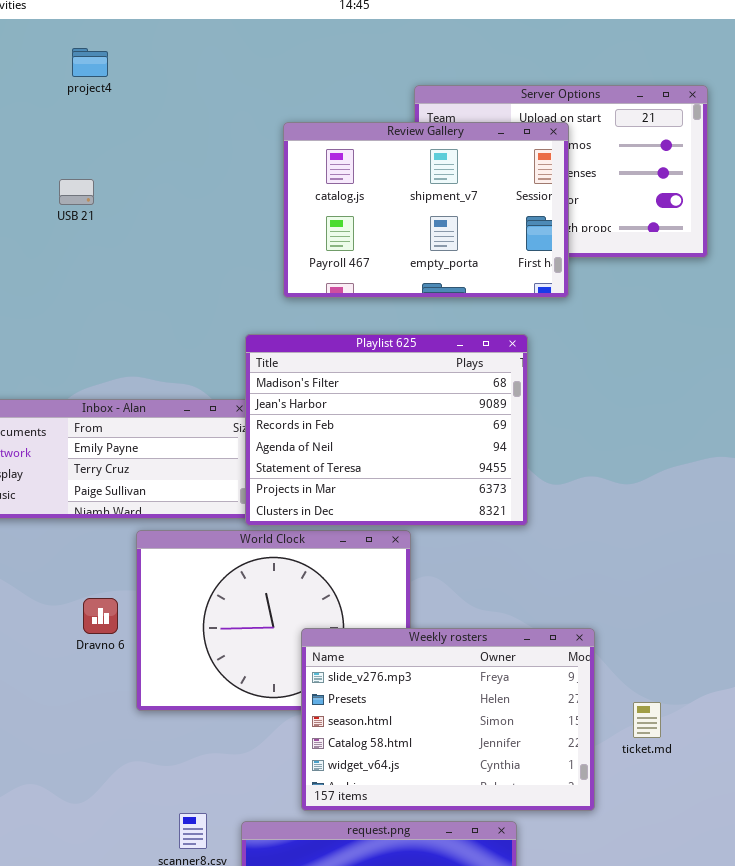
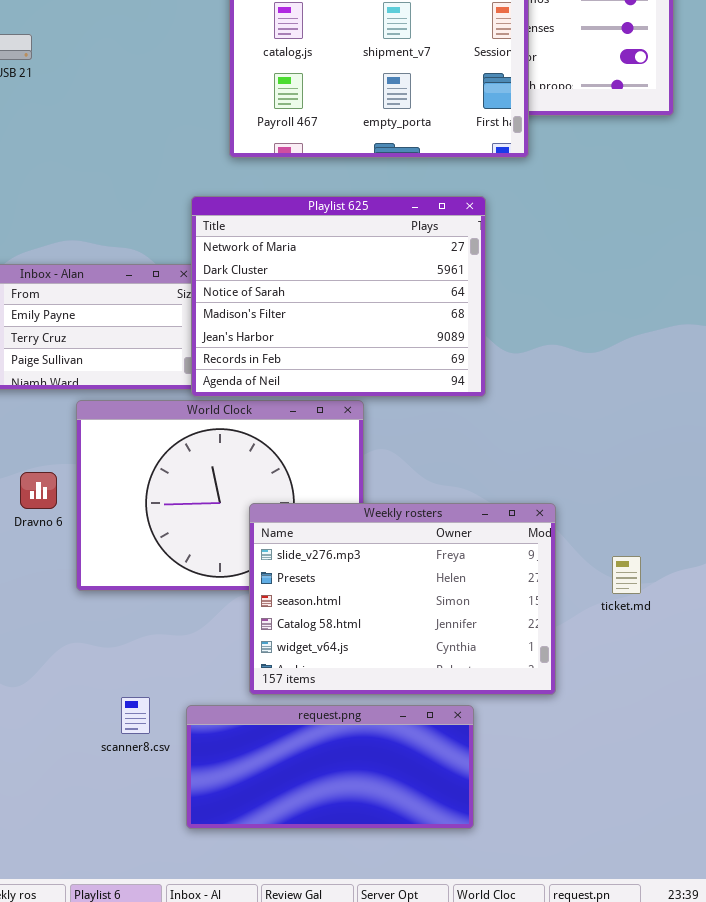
Playlist 625: [245,334,528,526] -> [191,196,486,397], scrolled up 3 rows
ticket.md: [633,702,661,738] -> [612,556,641,594], moved

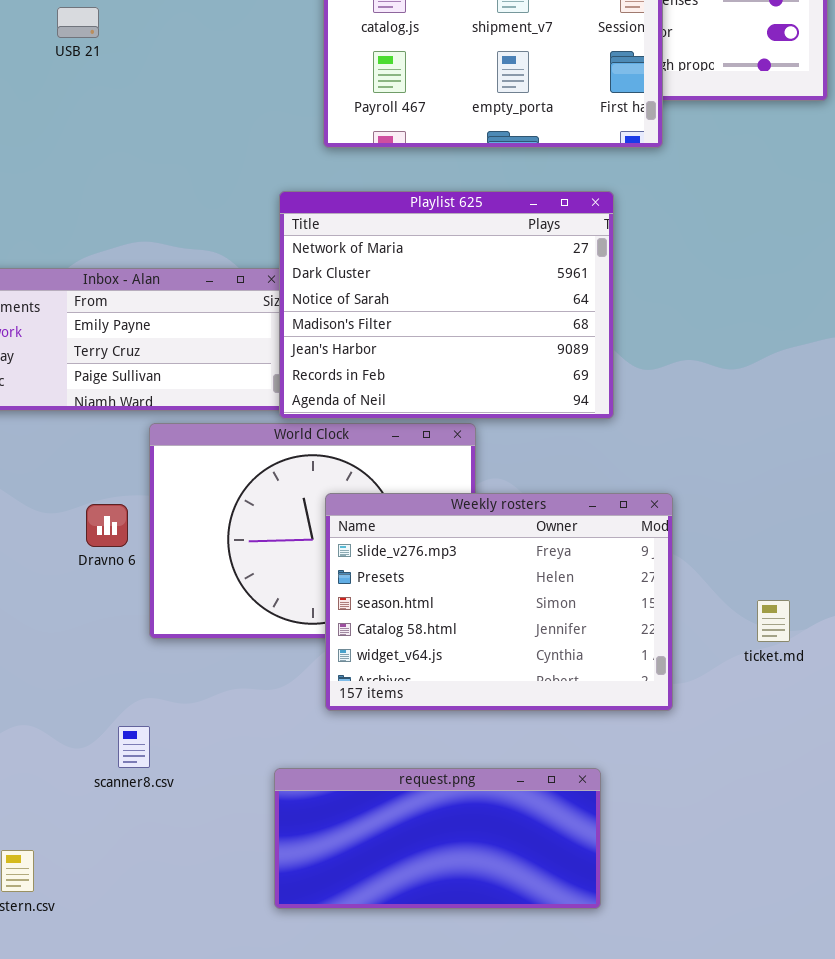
Weekly rosters: [249,503,556,695] -> [325,493,673,711], moved
scanner8.csv: [121,697,150,734] -> [118,726,150,768], moved

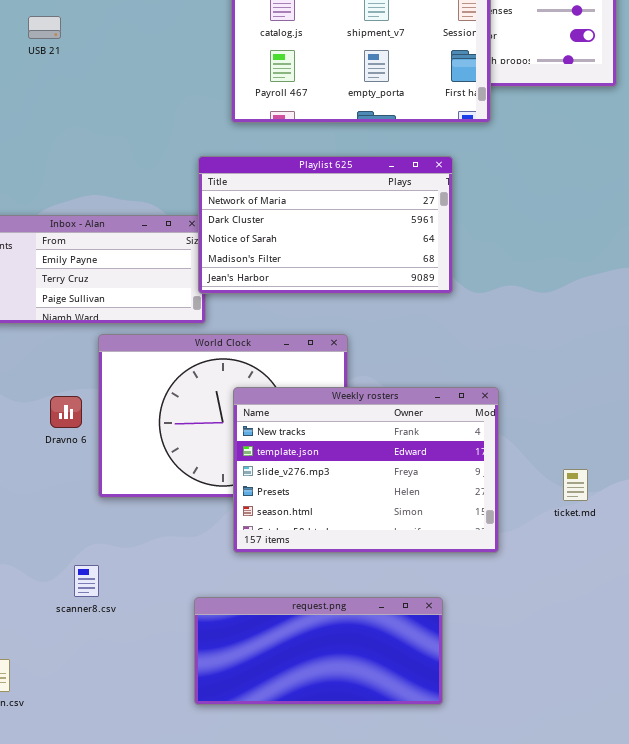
Playlist 625: [279,191,614,419] -> [198,156,453,294], resized
Weekly rosters: [325,493,673,711] -> [233,387,499,553], scrolled up 2 rows

